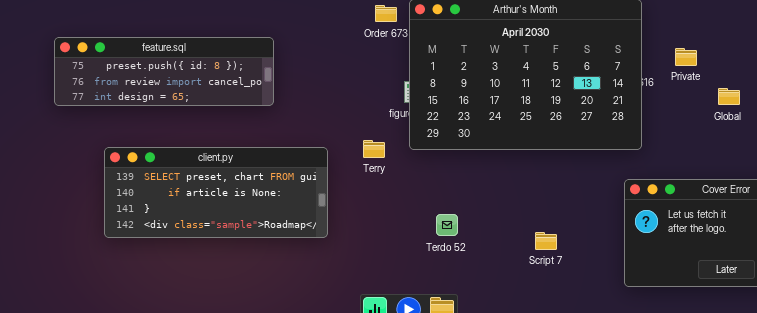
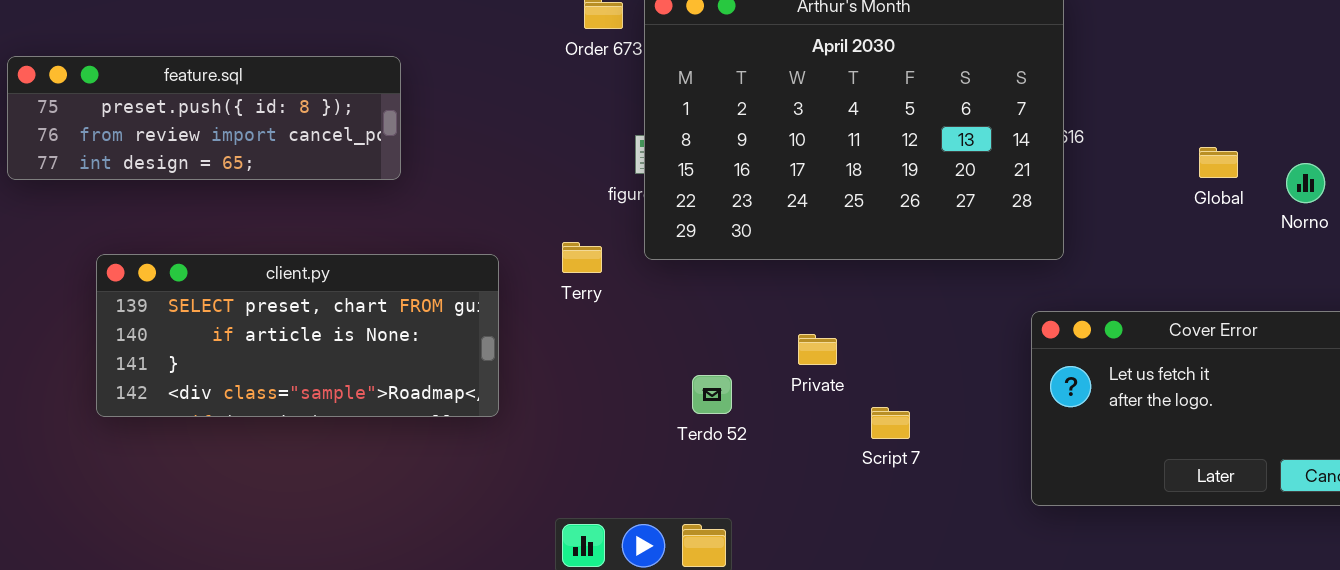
Private: [675,48,697,66] -> [798,334,837,365], moved

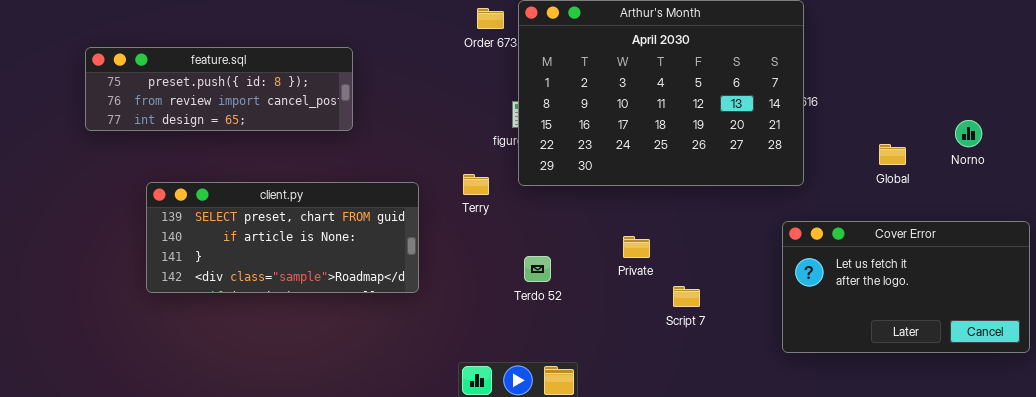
Global: [1199,147,1238,178] -> [879,144,906,165], moved
Terdo 52: [692,375,732,414] -> [524,256,551,282], moved

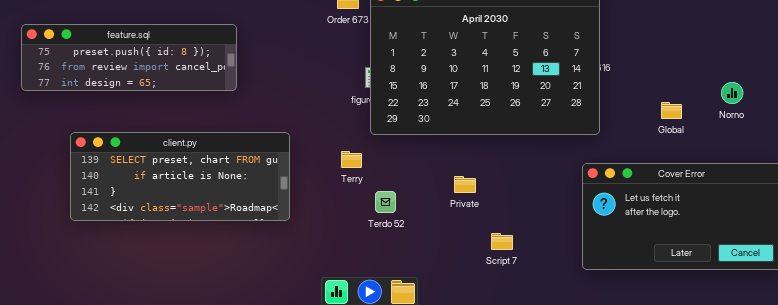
Terry: [463,174,489,195] -> [341,151,362,168], moved
Script 7: [673,286,700,307] -> [491,233,513,250], moved

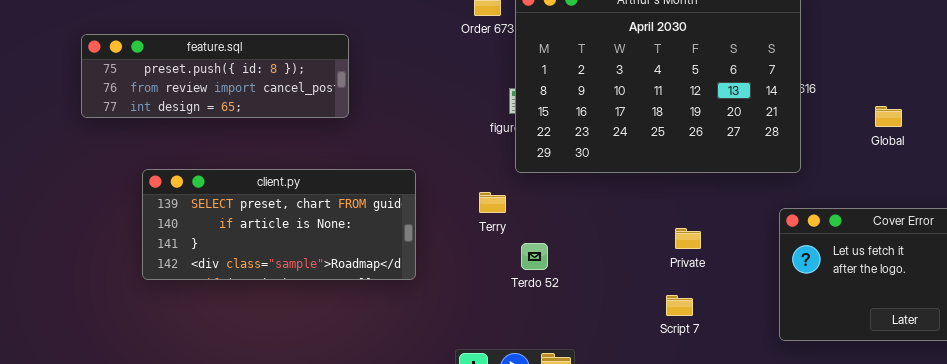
Global: [661,102,682,119] -> [875,106,902,127], moved
Private: [454,176,476,193] -> [675,228,701,249], moved

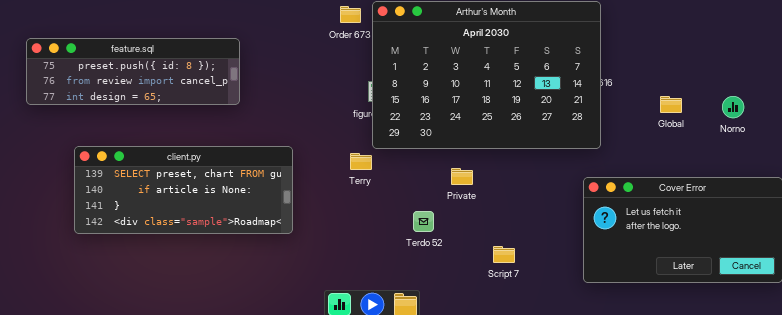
Terry: [479,192,506,213] -> [350,153,372,170], moved
Private: [675,228,701,249] -> [451,168,473,185], moved
Terdo 52: [521,243,548,270] -> [413,211,434,232], moved

